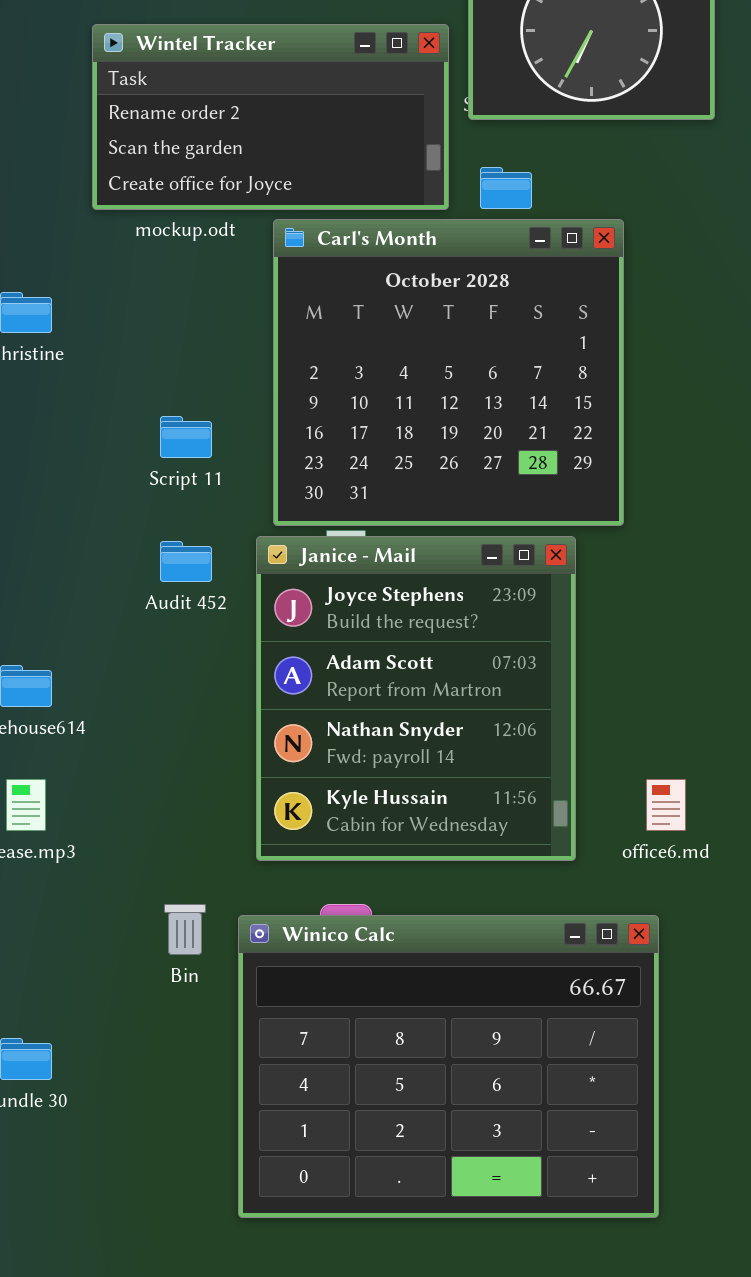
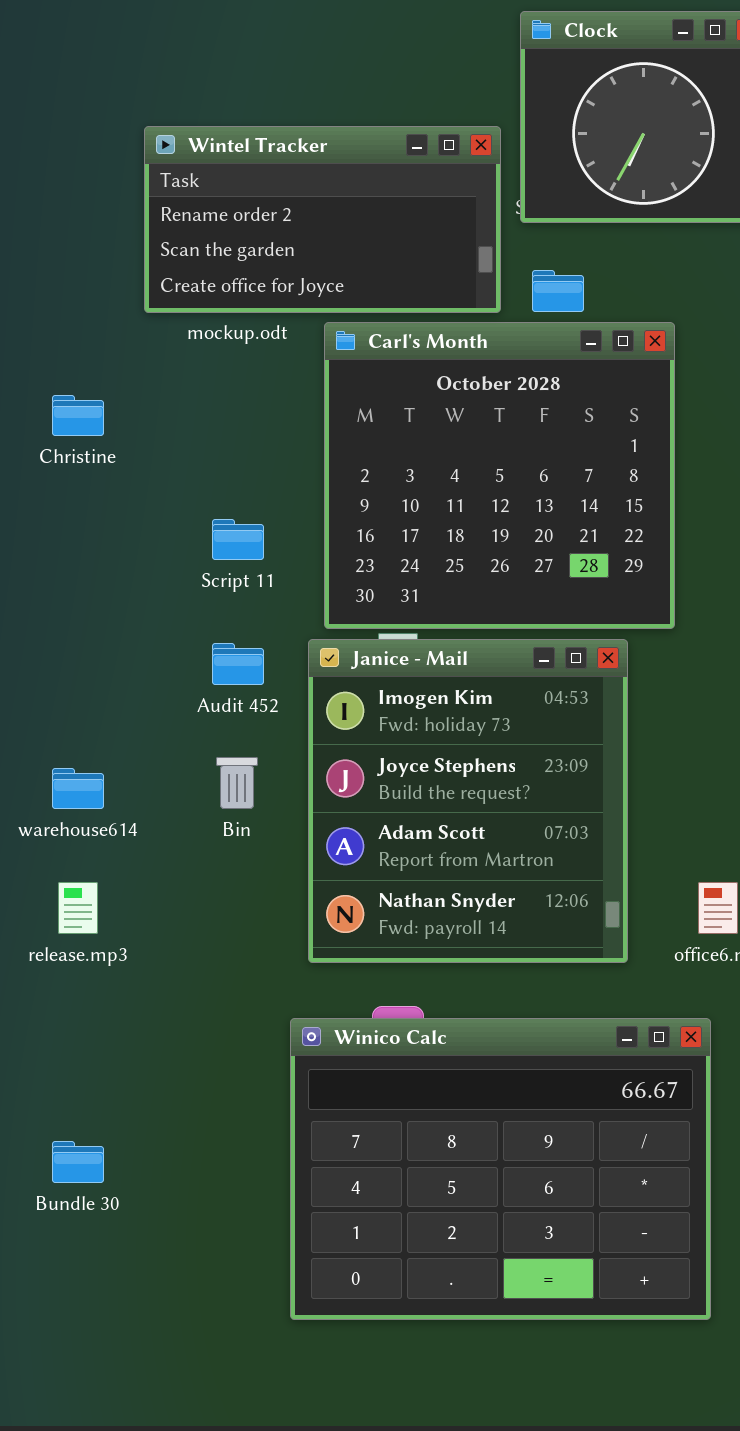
Janice - Mail: [256,536,576,861] -> [308,639,628,963], scrolled up 1 row
Bin: [164,904,206,955] -> [216,757,258,809], moved

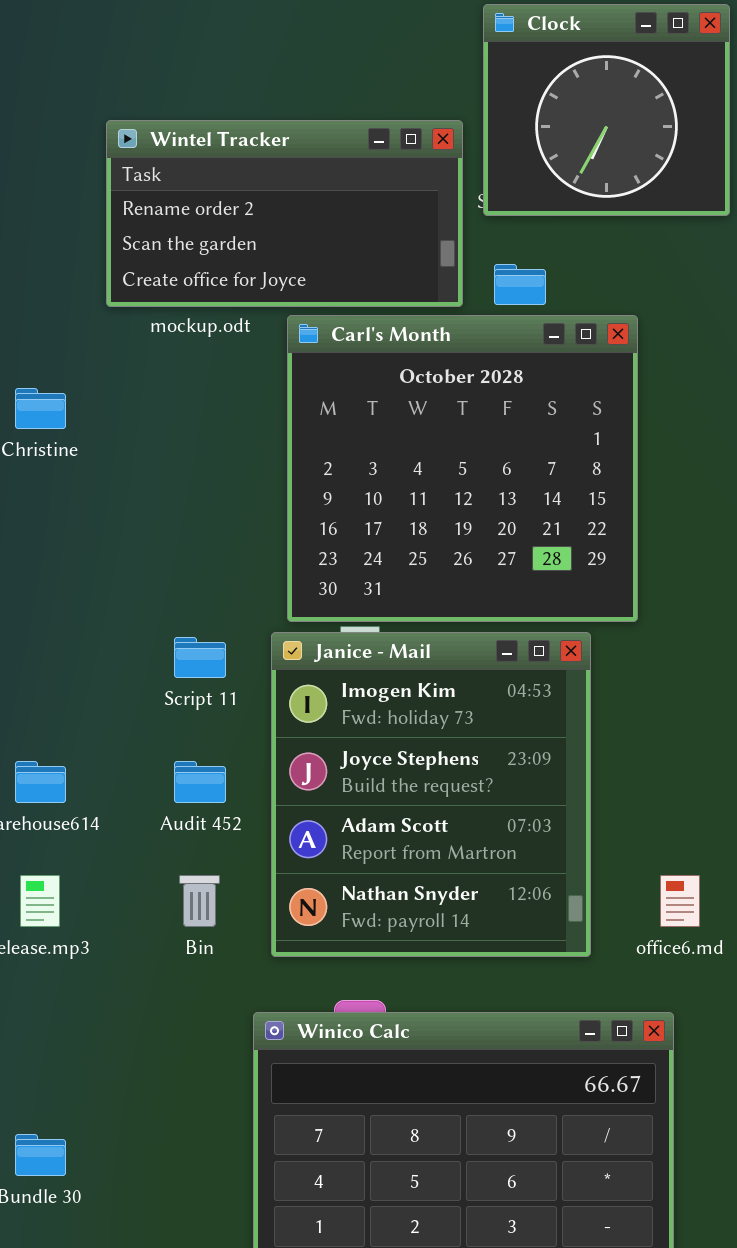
Script 11: [212,519,264,560] -> [174,637,226,678], moved
Audit 452: [212,643,264,685] -> [174,761,226,803], moved
Bin: [216,757,258,809] -> [179,875,220,927], moved

